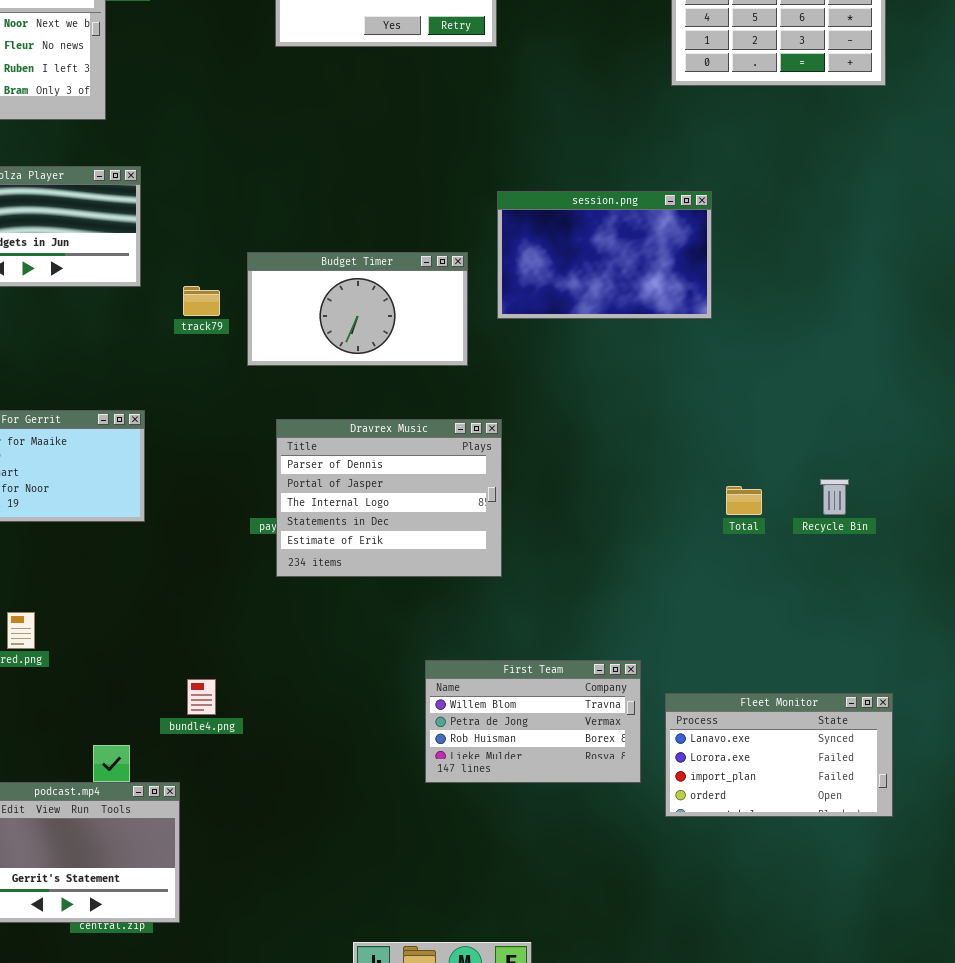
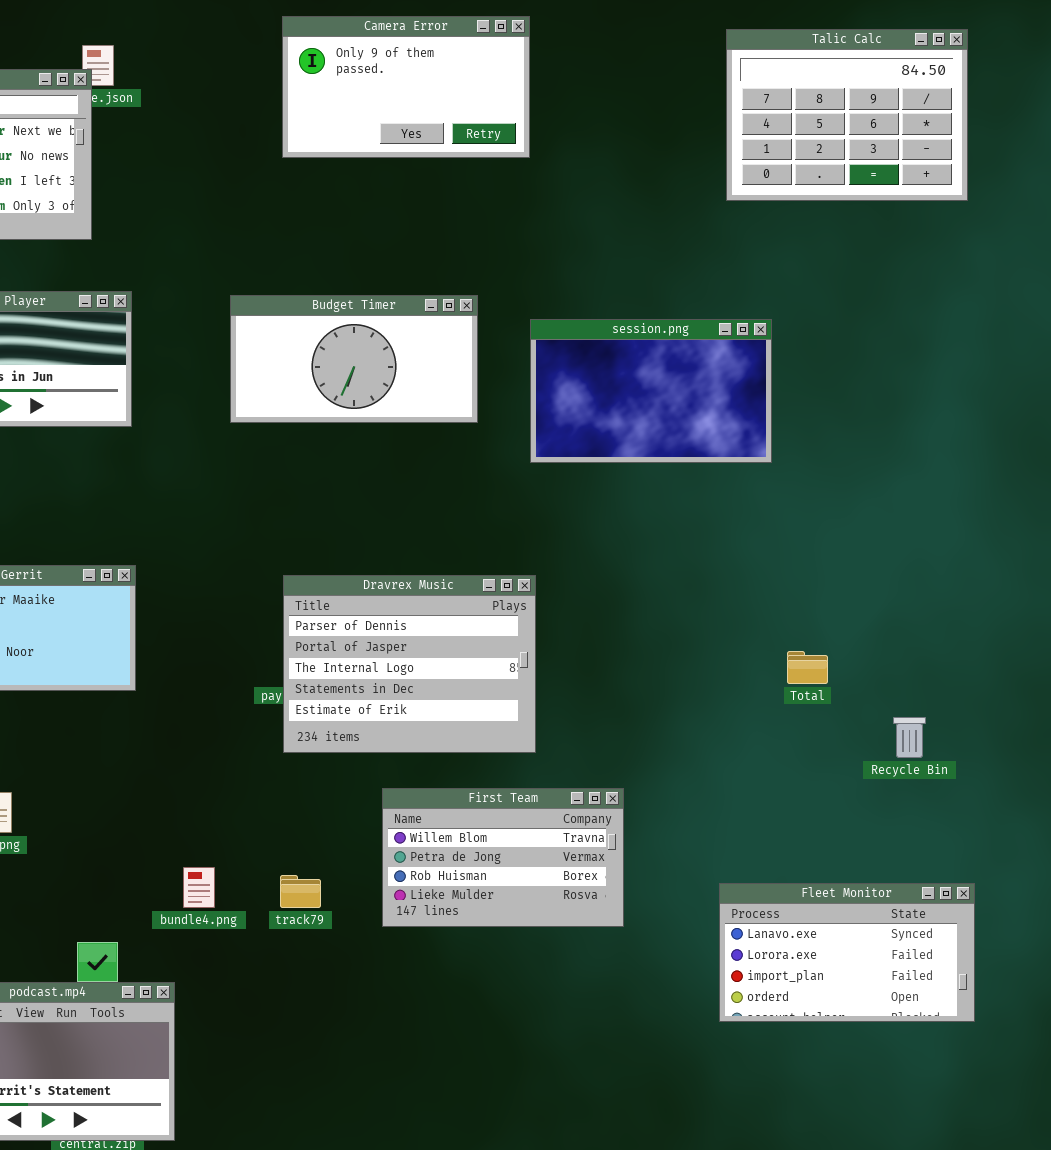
Budget Timer: [247,252,468,366] -> [230,295,478,423], moved
track79: [183,286,220,316] -> [280,875,321,908], moved
Recycle Bin: [820,479,849,515] -> [893,717,926,758], moved
First Team: [425,660,641,783] -> [382,788,624,927], moved

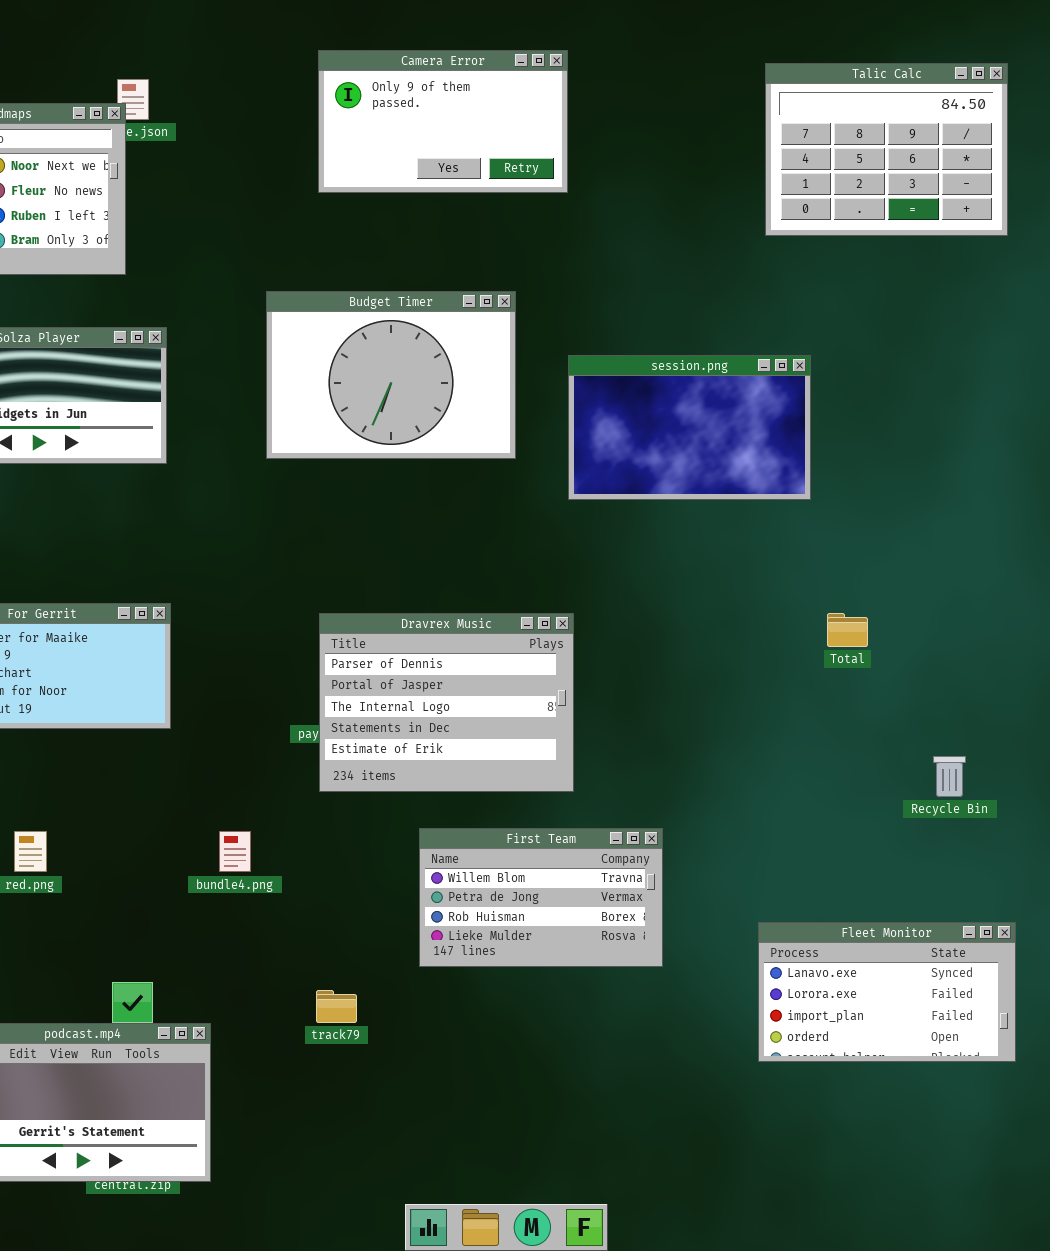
Budget Timer: [230,295,478,423] -> [266,291,516,459], resized
Total: [787,651,828,684] -> [827,613,868,647], moved
bundle4.png: [183,867,215,908] -> [219,831,251,872], moved
track79: [280,875,321,908] -> [316,990,357,1023], moved

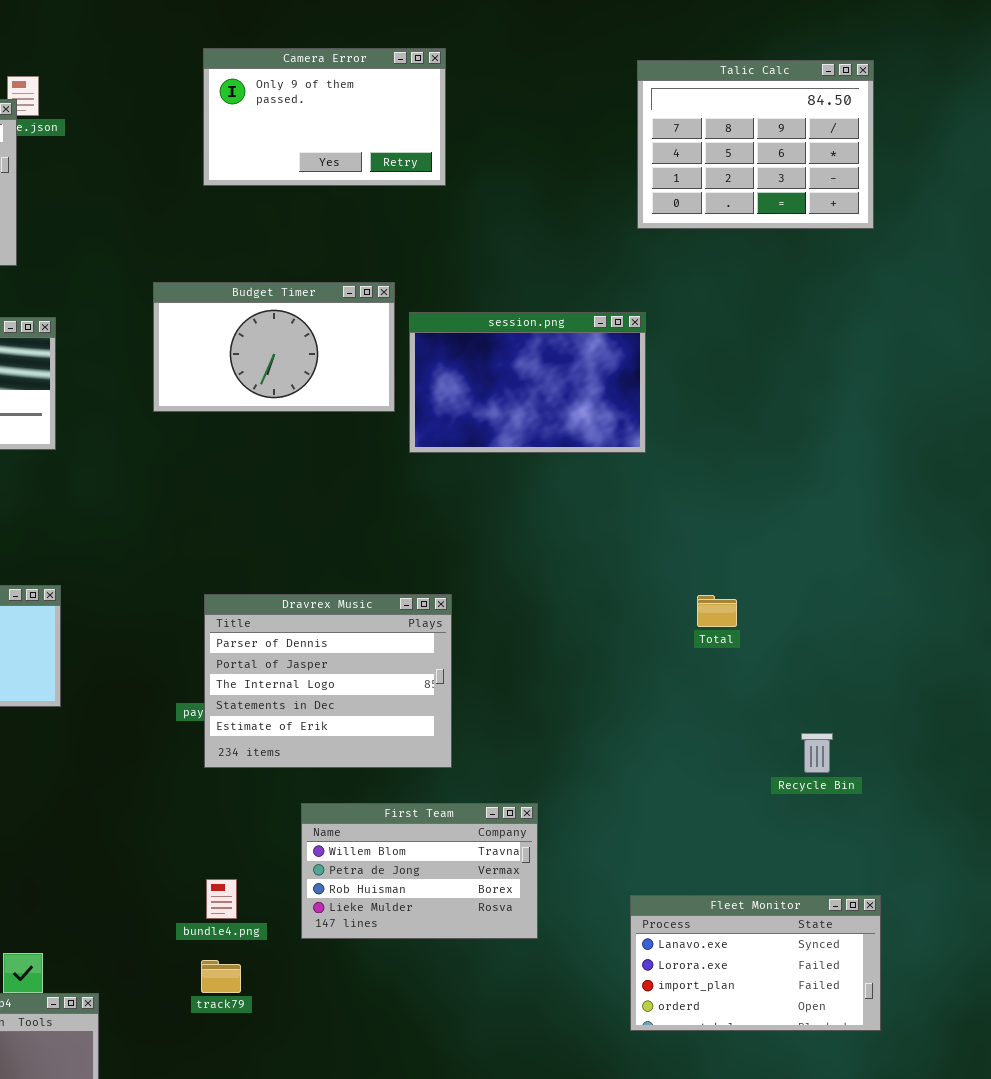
Budget Timer: [266,291,516,459] -> [153,282,395,412], resized
session.png: [568,355,811,500] -> [409,312,646,453], moved
bundle4.png: [219,831,251,872] -> [206,879,237,919], moved

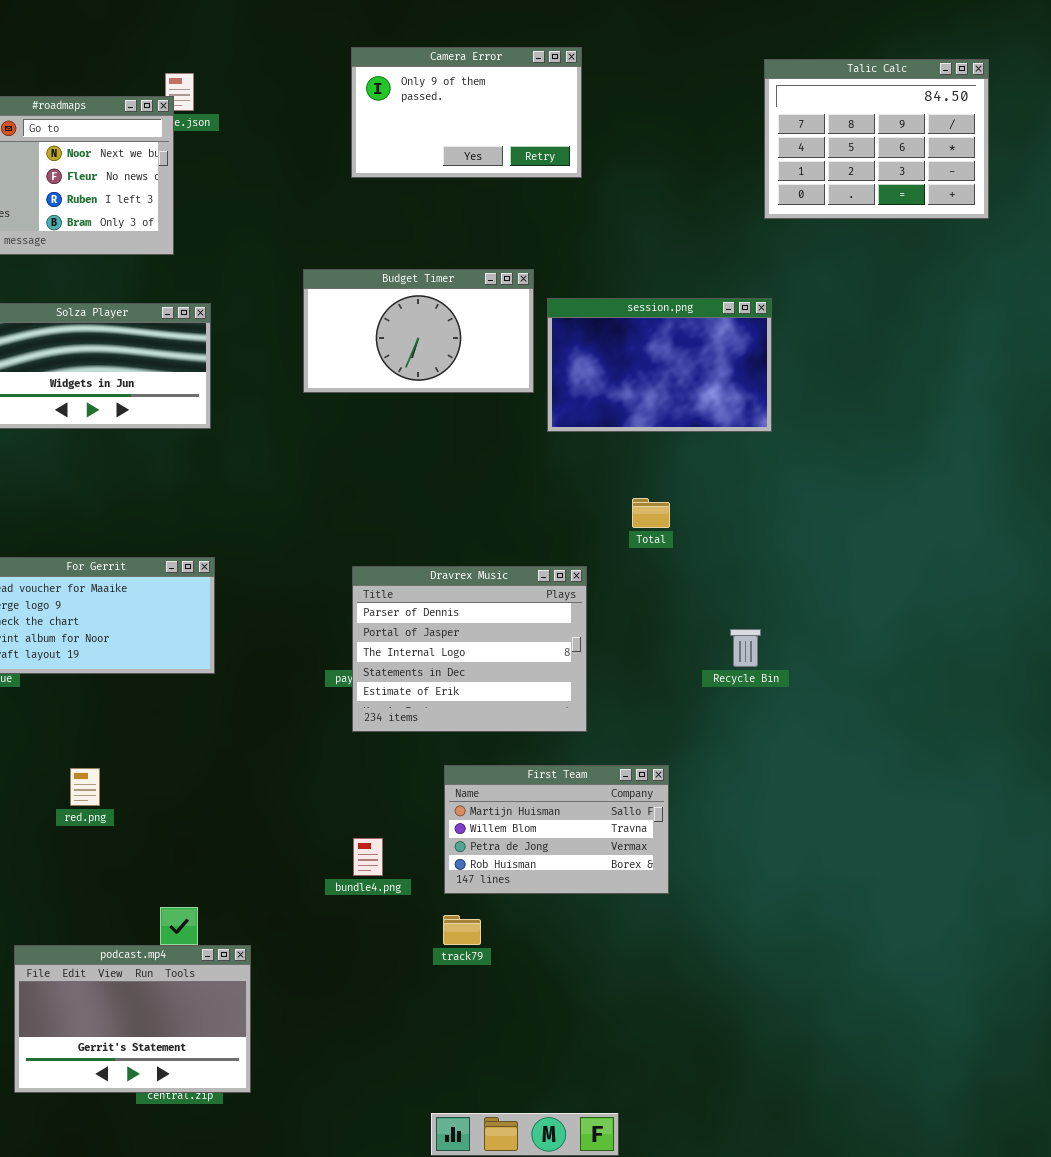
Total: [697,595,737,627] -> [632,498,670,528], moved
Recycle Bin: [801,733,833,773] -> [730,629,761,667], moved
First Team: [301,803,538,939] -> [444,765,669,894], scrolled up 1 row
Fleet Monitor: [630,895,881,1031] -> none, closed
track79: [201,960,241,993] -> [443,915,481,945], moved

